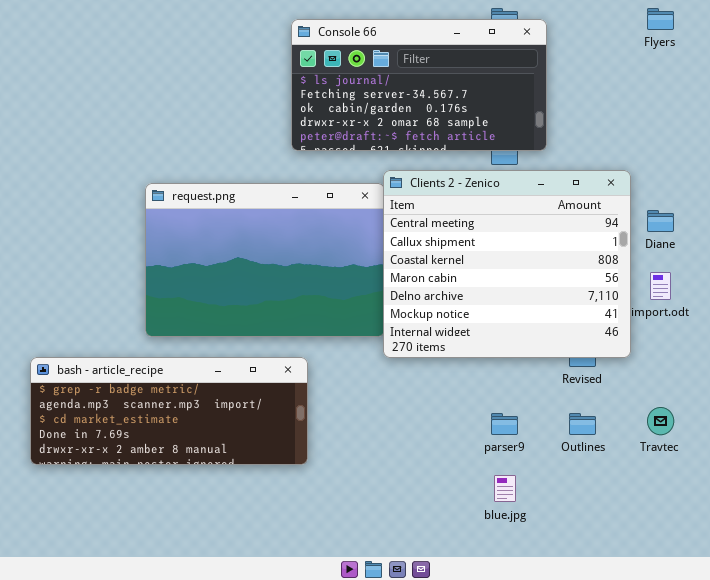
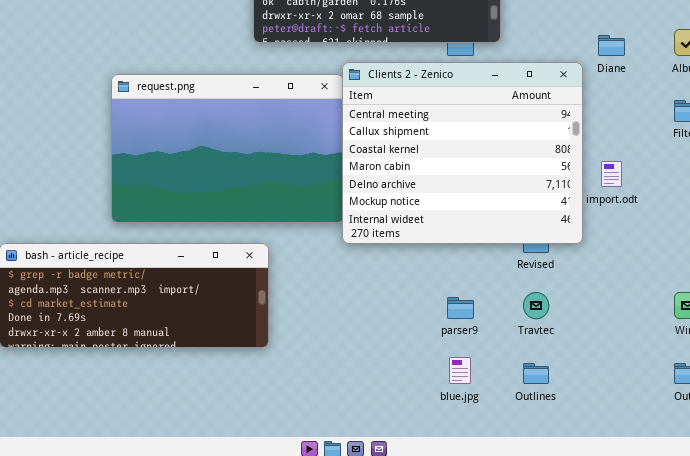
Diane: [647,210,674,232] -> [598,35,625,56], moved
Travtec: [647,407,674,435] -> [523,292,549,319], moved
Outlines: [569,413,596,435] -> [523,363,549,384], moved

